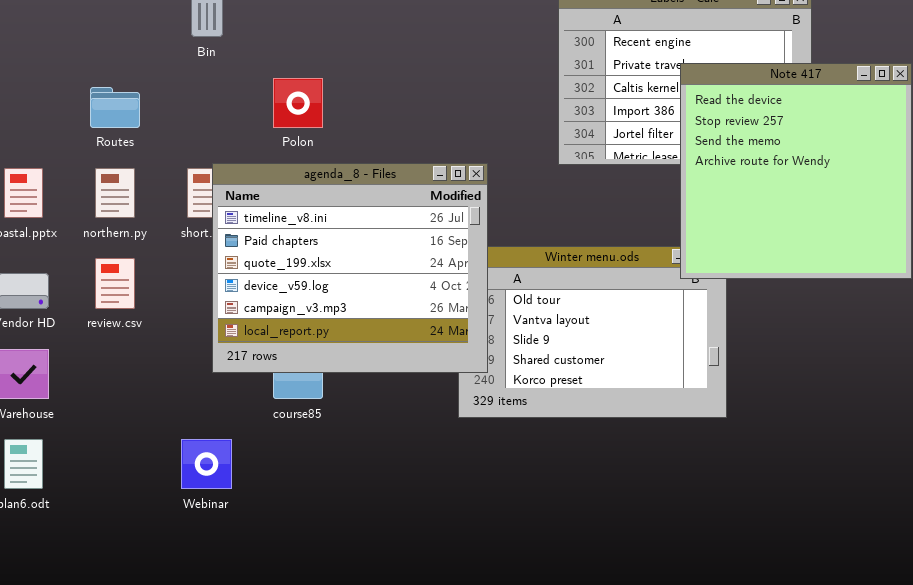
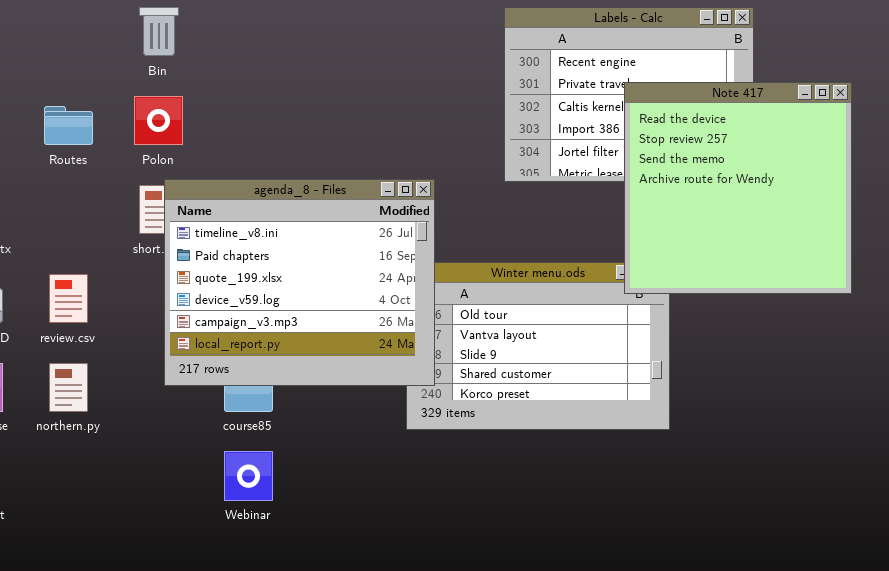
Polon: [273,78,323,128] -> [134,96,183,145], moved
northern.py: [95,168,135,218] -> [49,363,88,412], moved
Webinar: [181,439,232,489] -> [224,451,273,501], moved

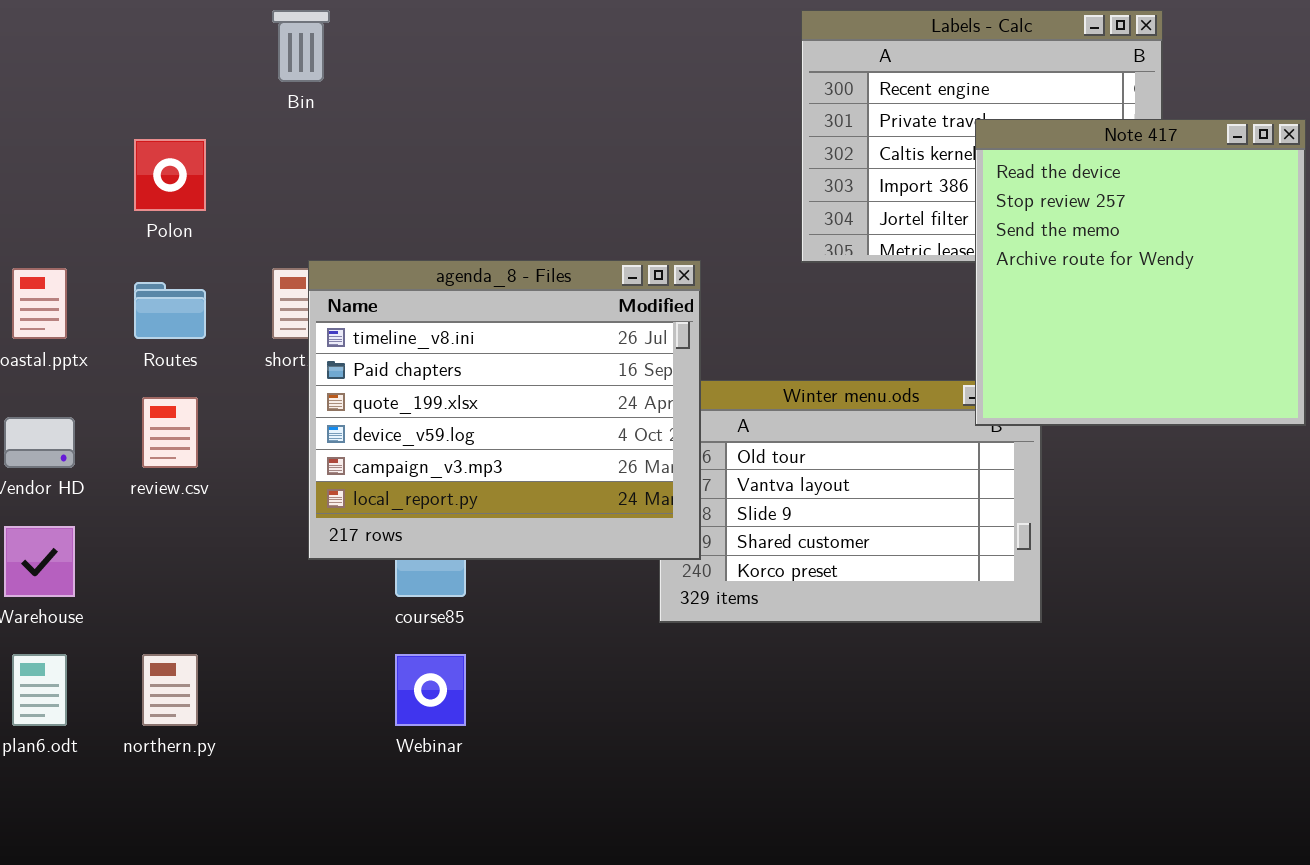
Polon: [134,96,183,145] -> [134,139,206,211], moved
Routes: [44,106,93,145] -> [134,282,206,339], moved
northern.py: [49,363,88,412] -> [142,654,198,726], moved

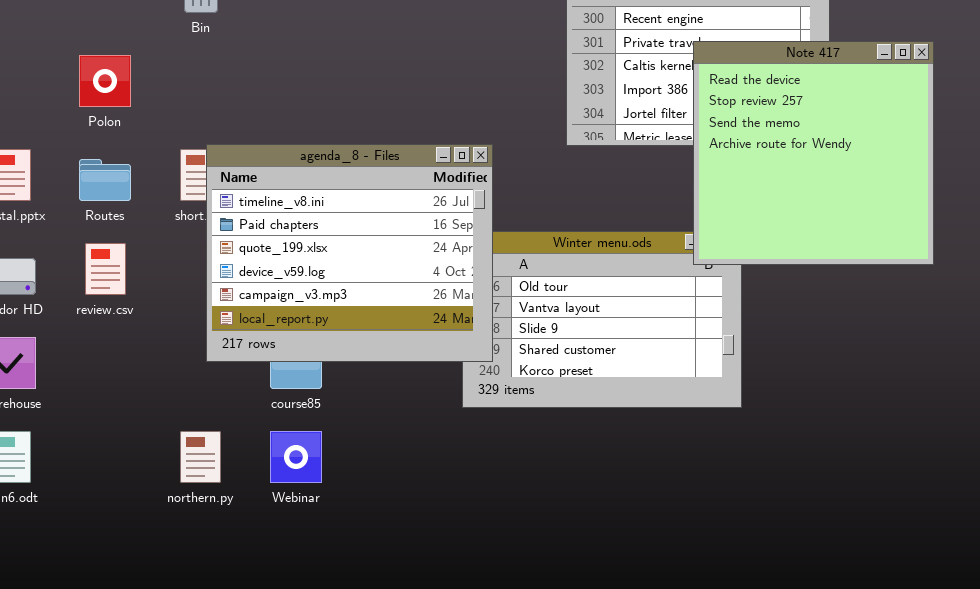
northern.py: [142,654,198,726] -> [180,431,221,483], moved

